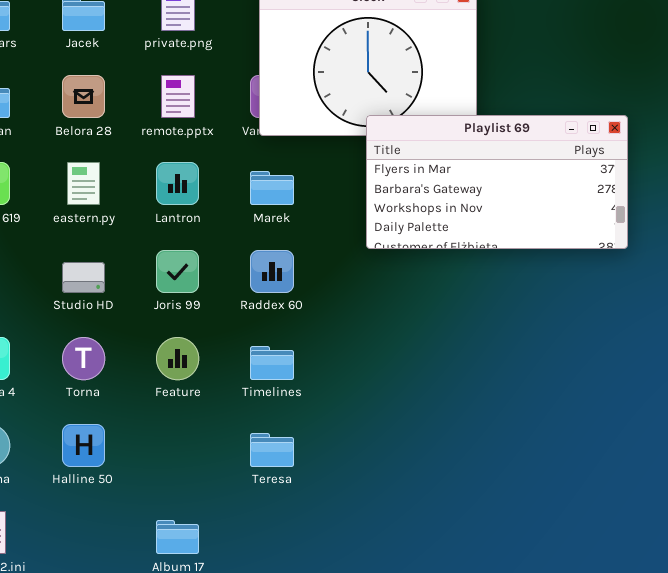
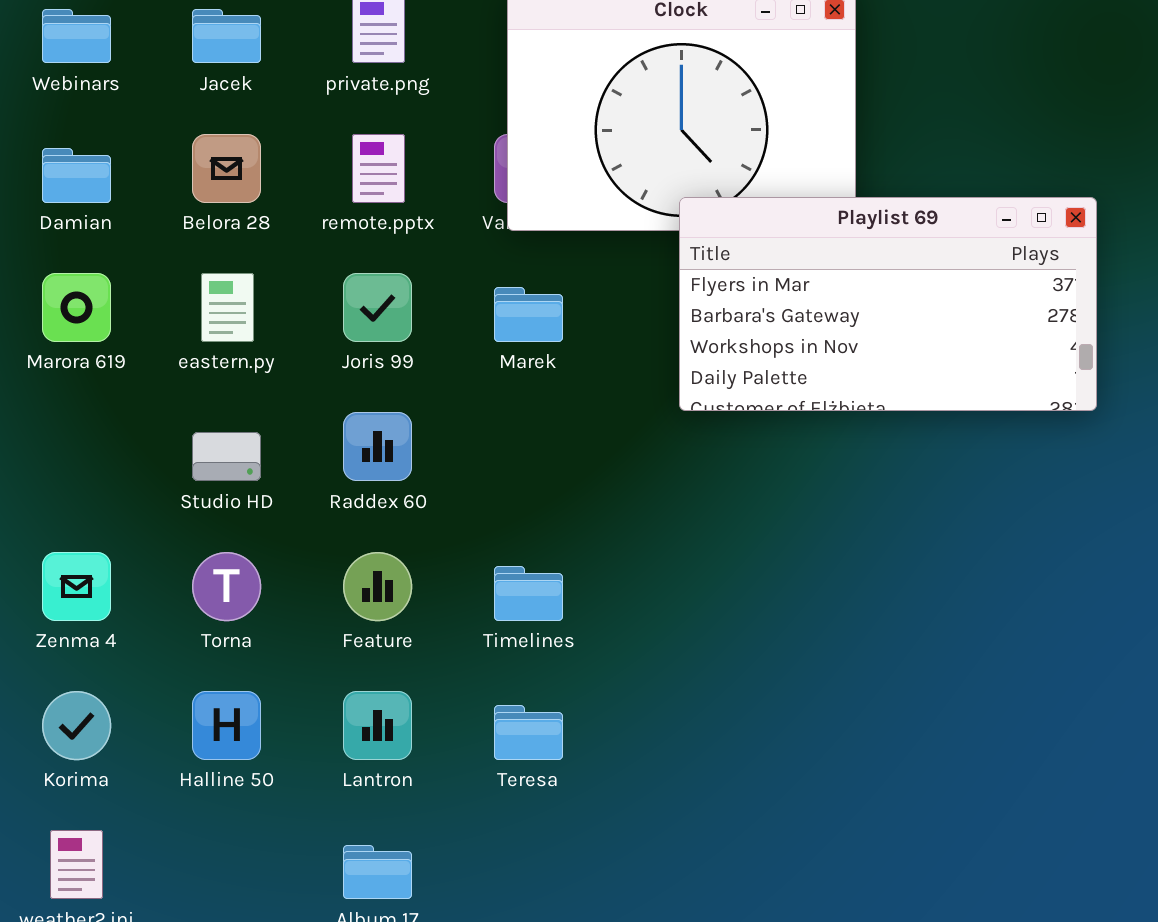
Lantron: [156,162,199,205] -> [343,691,412,760], moved
Joris 99: [156,250,199,293] -> [343,273,412,342], moved
Raddex 60: [250,250,294,293] -> [343,412,412,481], moved

